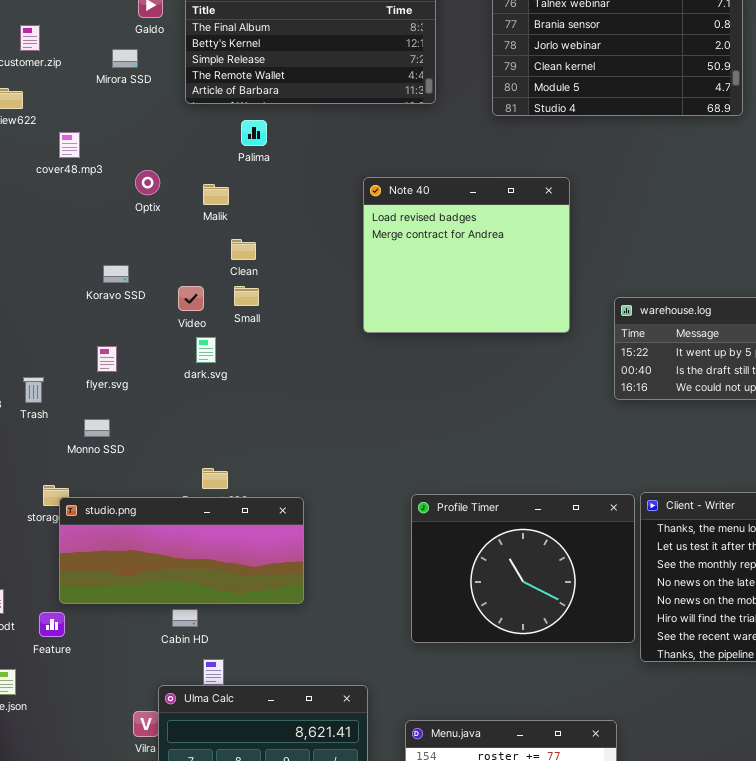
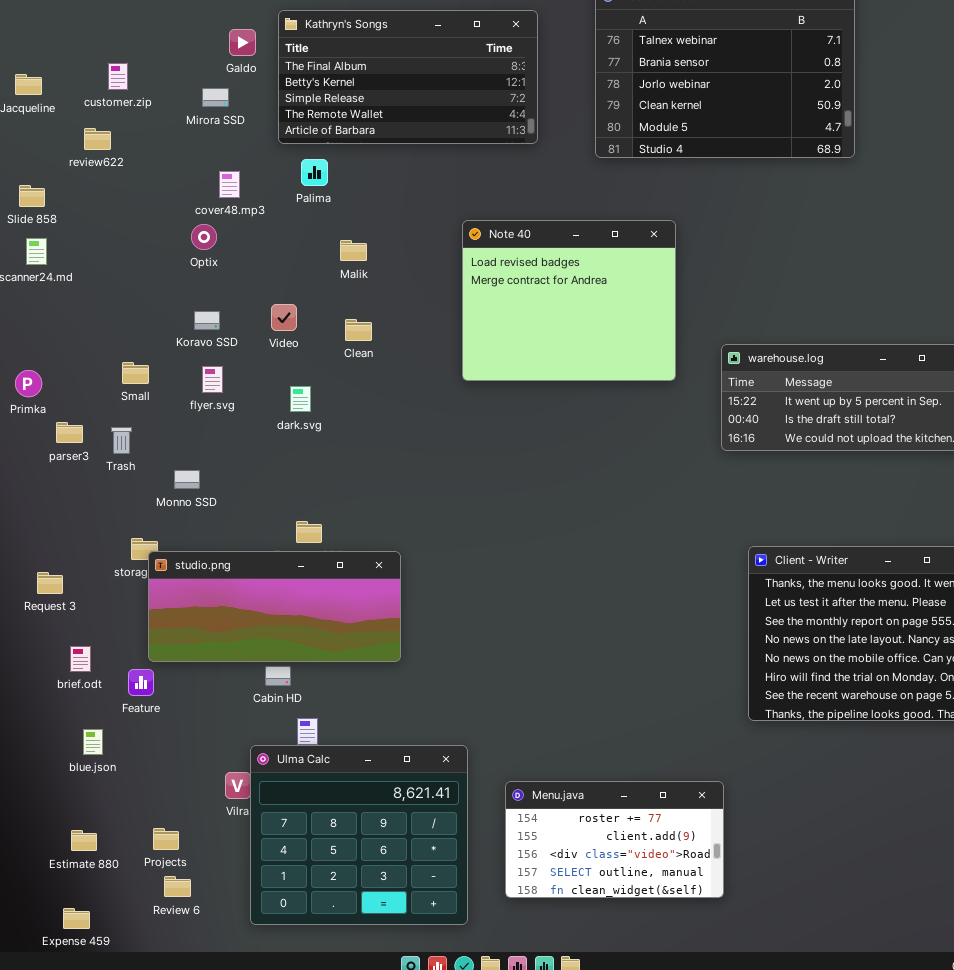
Palima: [241,120,267,146] -> [301,159,328,186], moved
cover48.mp3: [59,132,80,158] -> [219,171,240,198], moved
Optix: [135,170,160,195] -> [191,224,217,250], moved
Malik: [203,184,229,205] -> [340,240,367,261], moved
Clean: [231,239,256,260] -> [345,319,372,341], moved
Video: [178,286,204,311] -> [271,304,297,331], moved
Small: [234,286,259,306] -> [122,362,149,384], moved
flyer.svg: [97,346,117,372] -> [202,366,223,393], moved
Profile Timer: [411,494,635,643] -> none, closed

